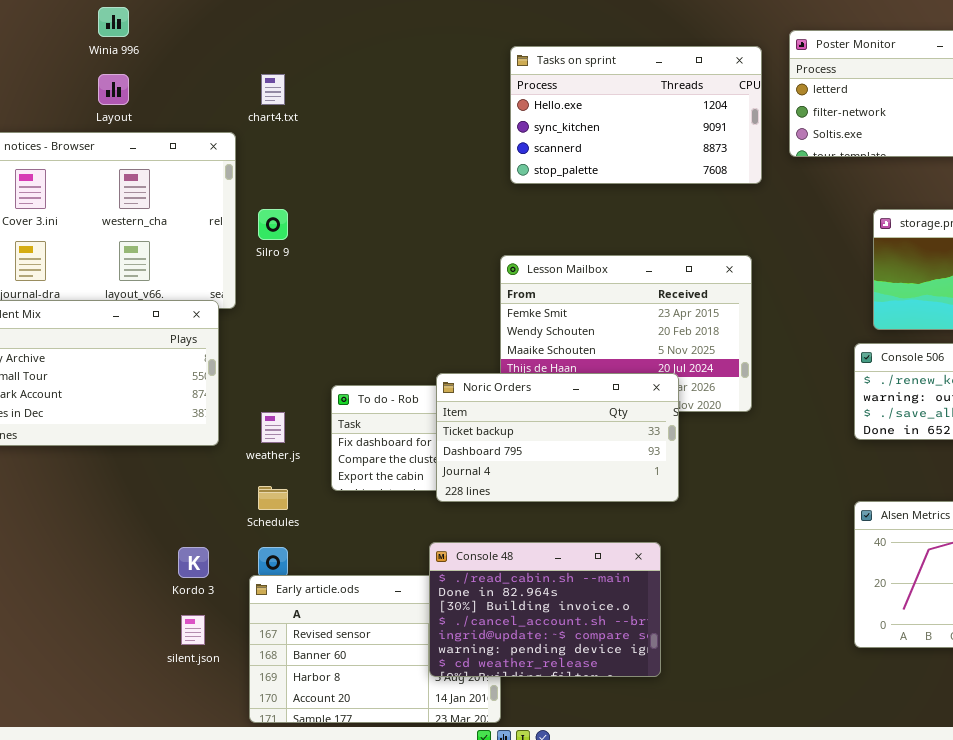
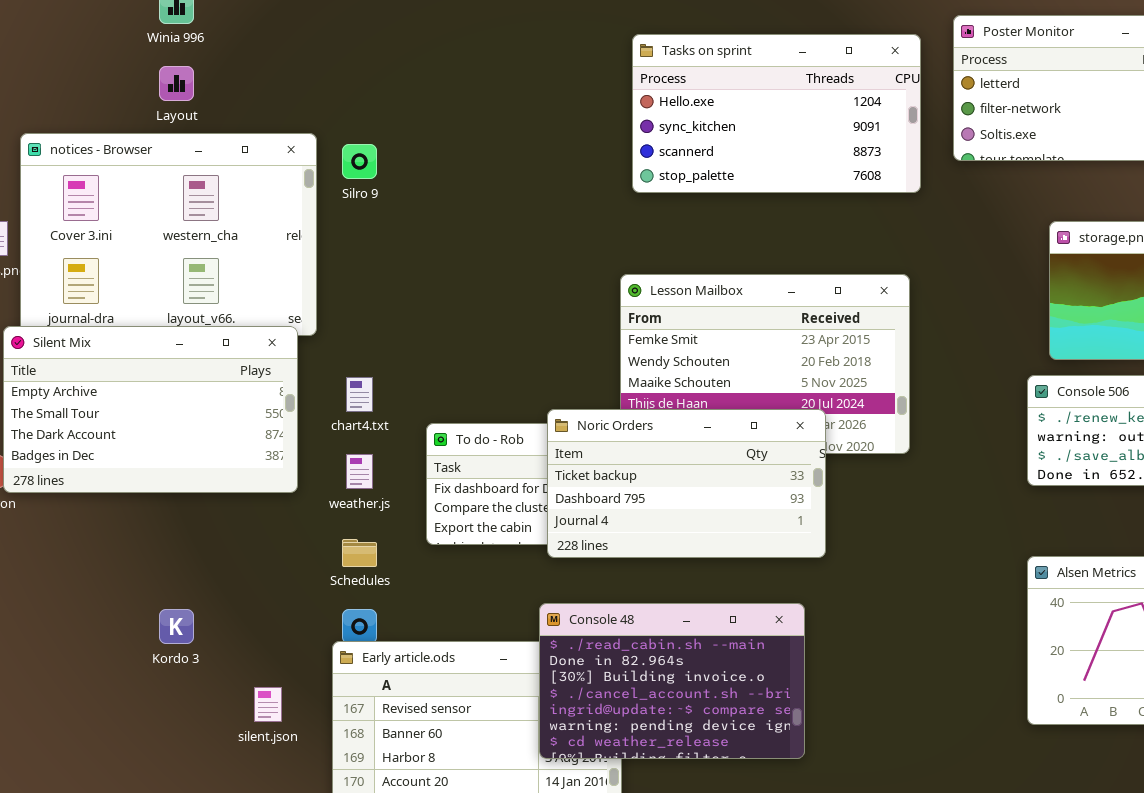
chart4.txt: [261,74,285,105] -> [346,377,373,412], moved
Silro 9: [258,209,288,240] -> [342,144,377,179], moved
Kordo 3: [178,547,209,578] -> [159,609,194,644], moved

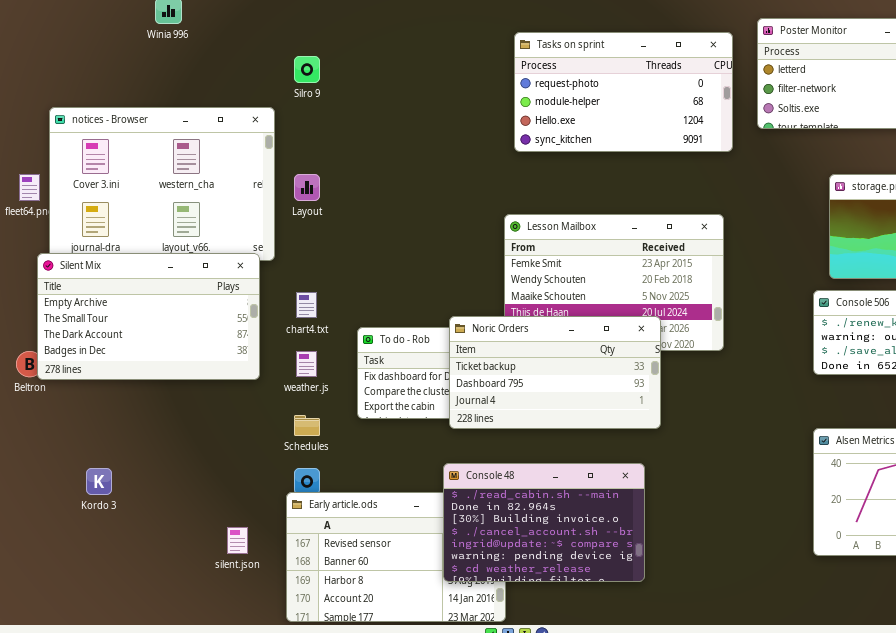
Tasks on sprint: [632,34,921,193] -> [514,32,733,152], scrolled up 2 rows
Layout: [159,66,194,101] -> [294,174,320,201], moved
Silro 9: [342,144,377,179] -> [294,56,320,83], moved
Kordo 3: [159,609,194,644] -> [86,468,112,495], moved

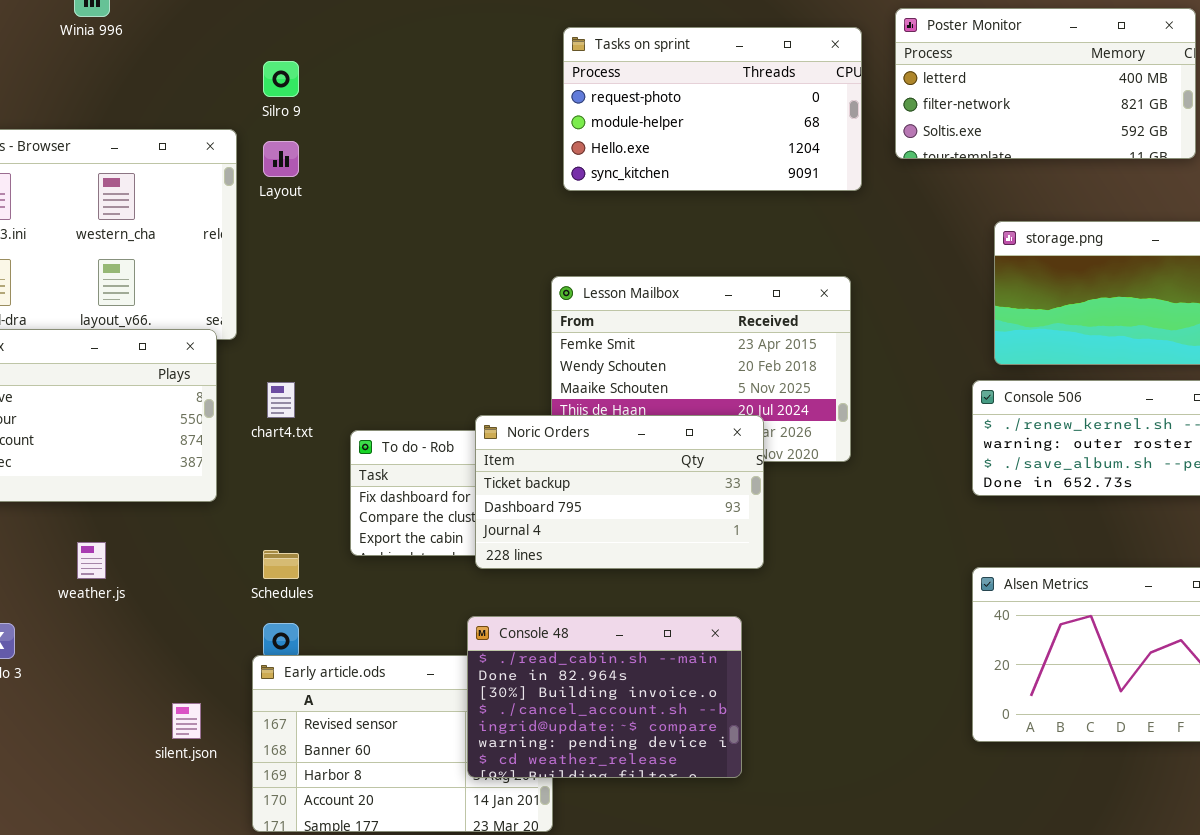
Layout: [294,174,320,201] -> [263,141,299,177], moved
weather.js: [296,351,317,377] -> [77,542,106,579], moved

